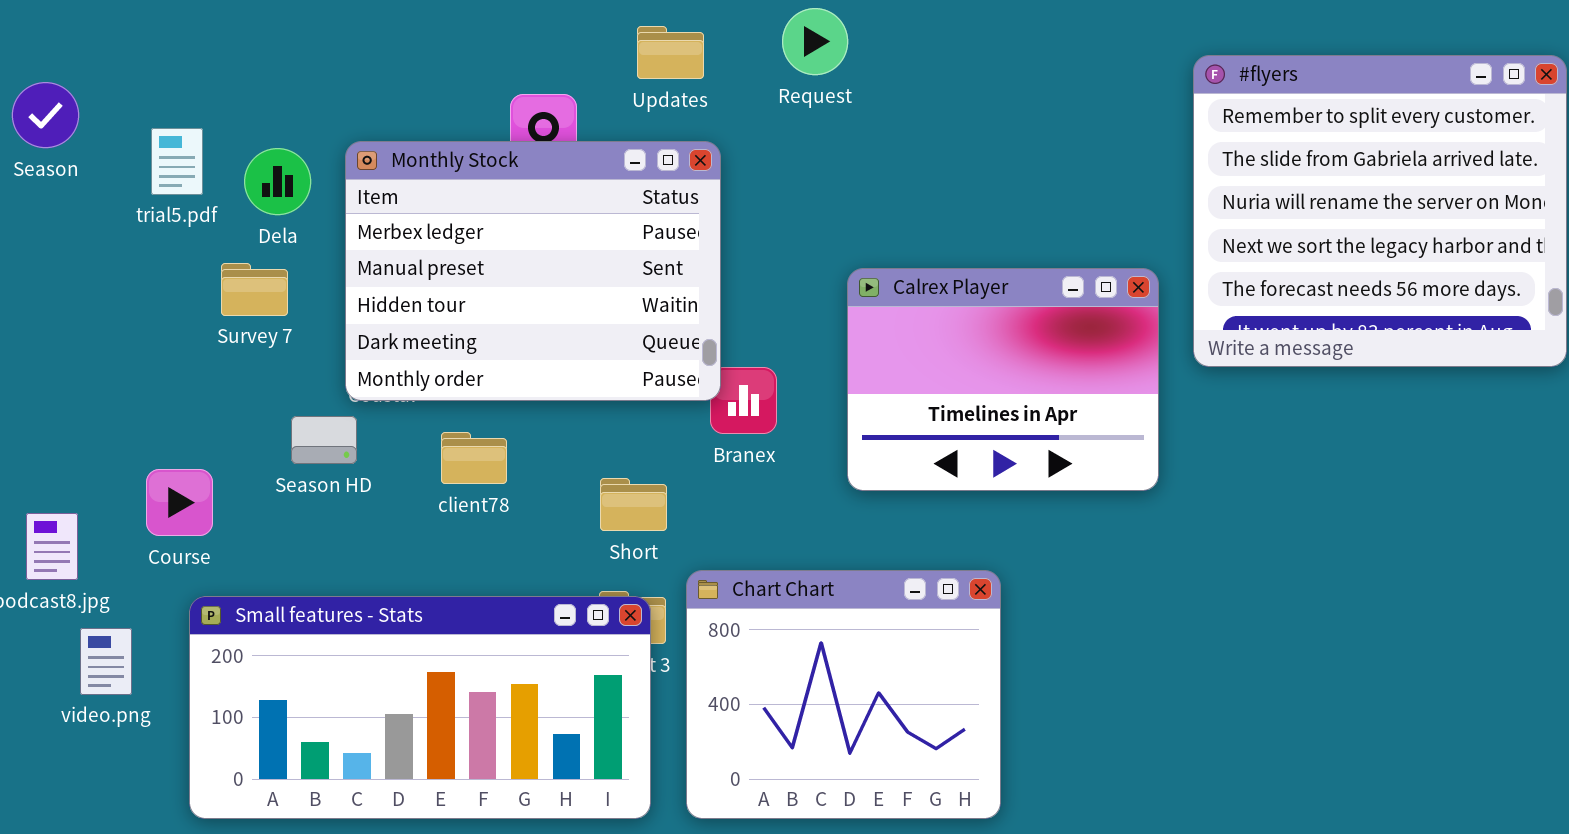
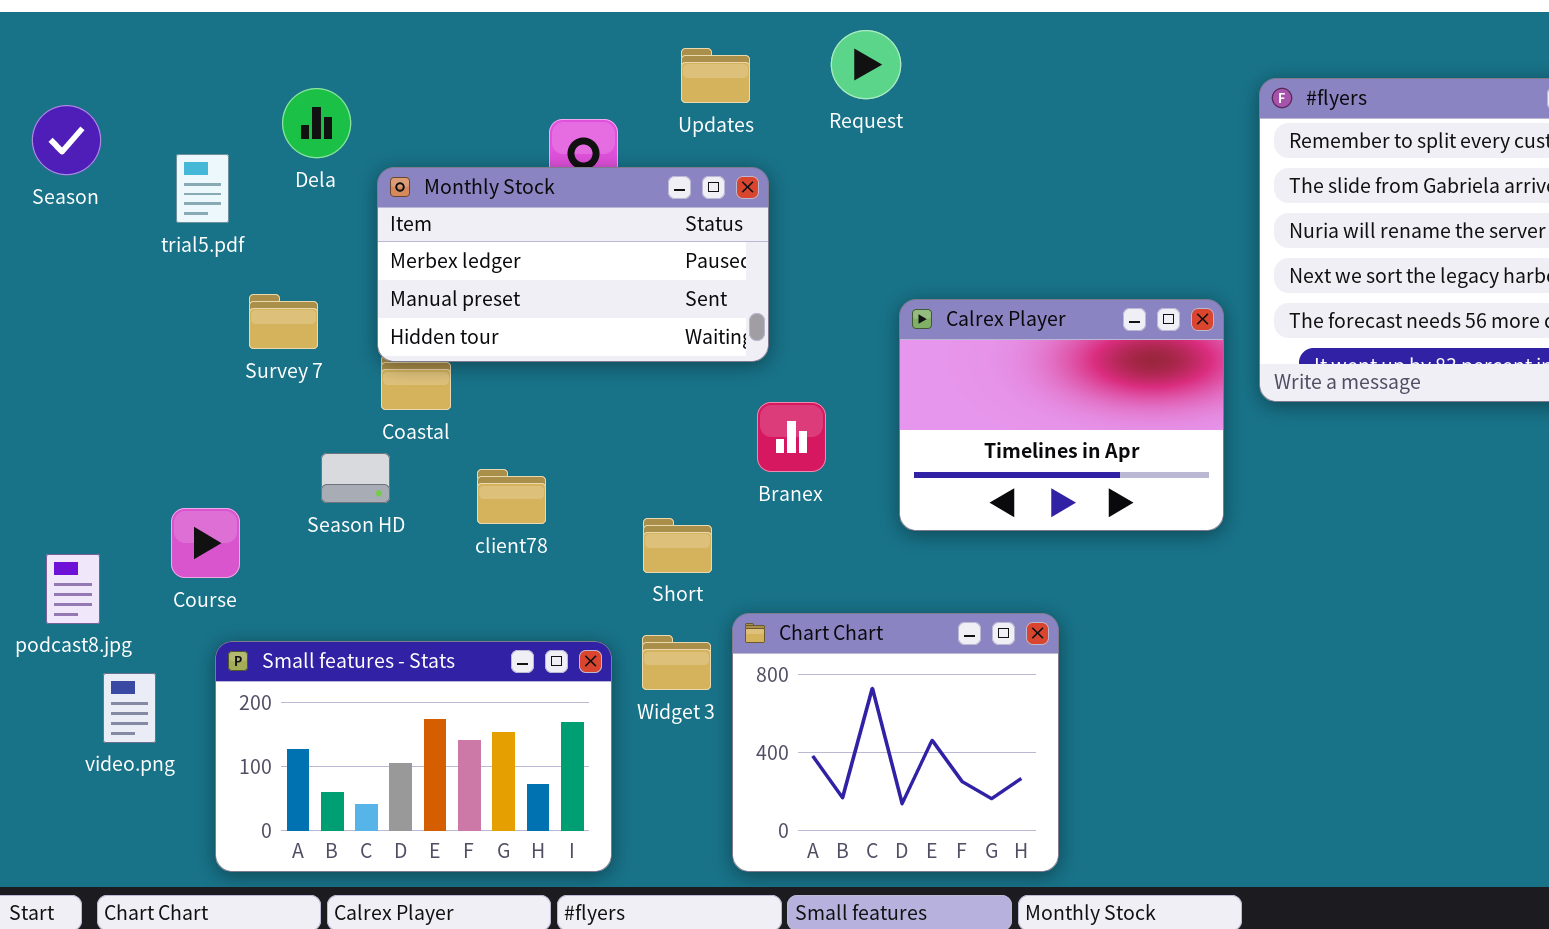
Monthly Stock: [345,141,721,401] -> [377,167,769,362], resized
Dela: [244,148,311,215] -> [282,88,351,158], moved
Small features - Stats: [189,596,651,819] -> [215,641,612,872], resized

